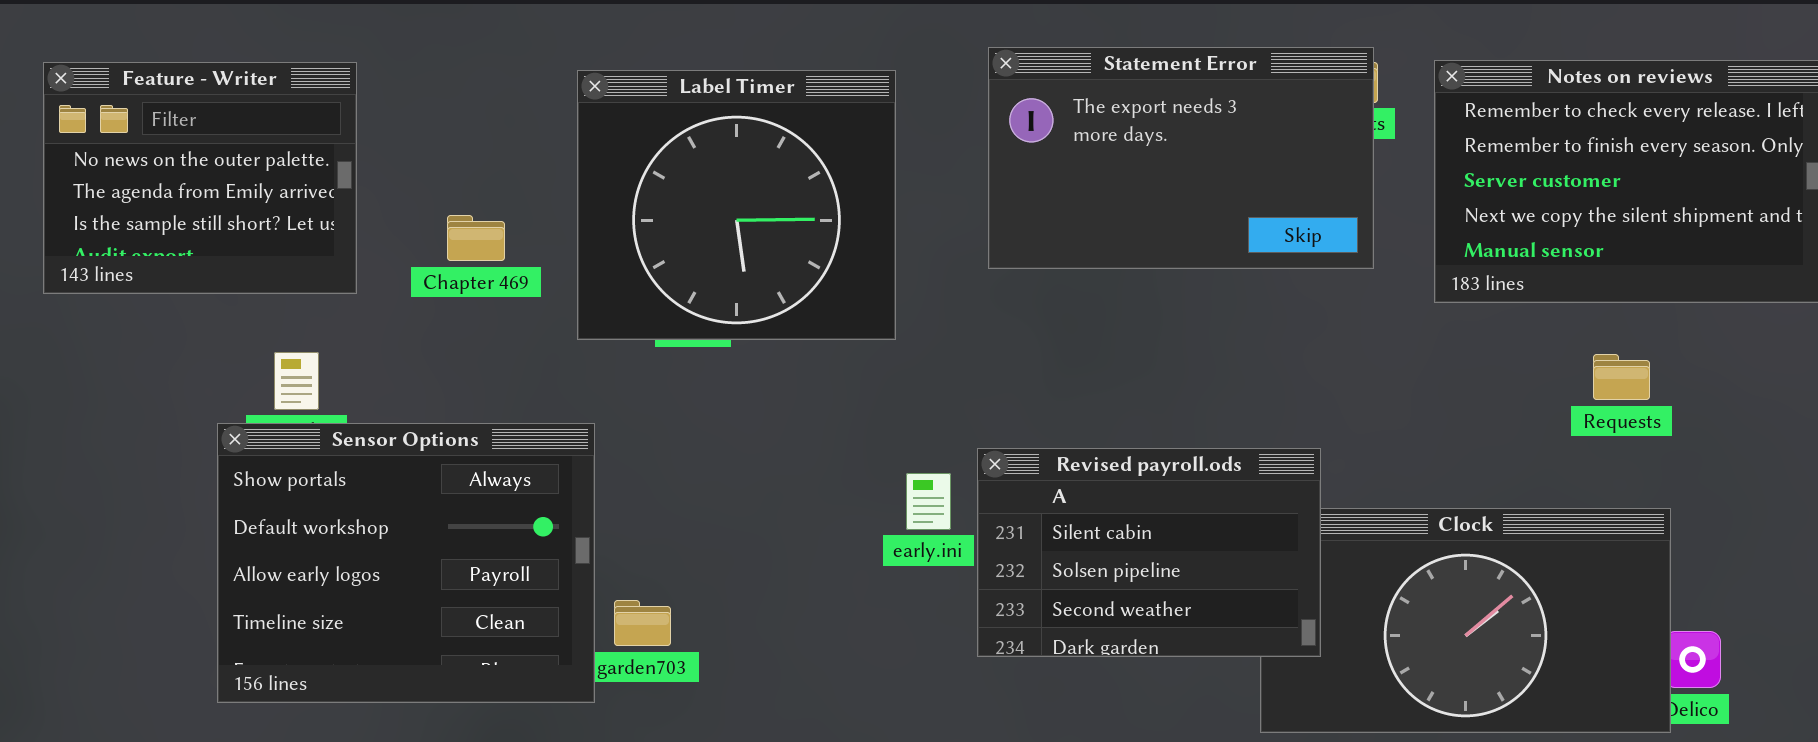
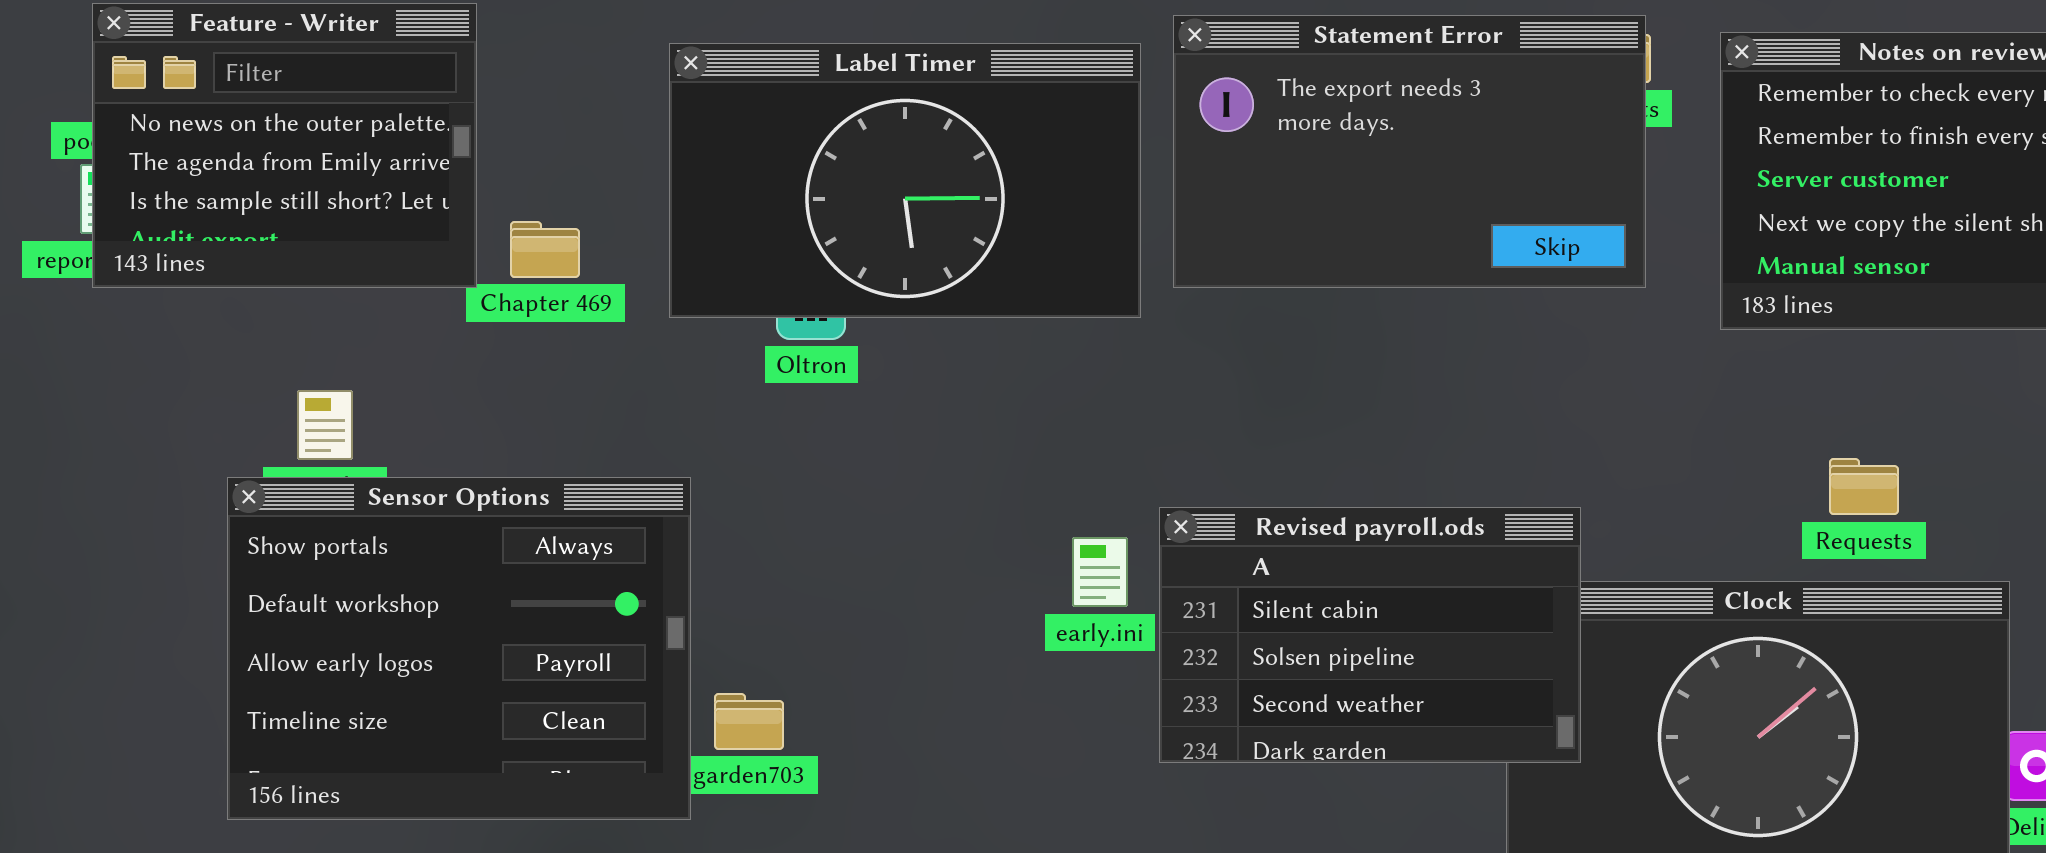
Feature - Writer: [43,62,357,294] -> [92,3,477,288], moved
Label Timer: [577,70,896,340] -> [669,43,1141,318], resized
Requests: [1593,354,1650,400] -> [1829,458,1899,515], moved

